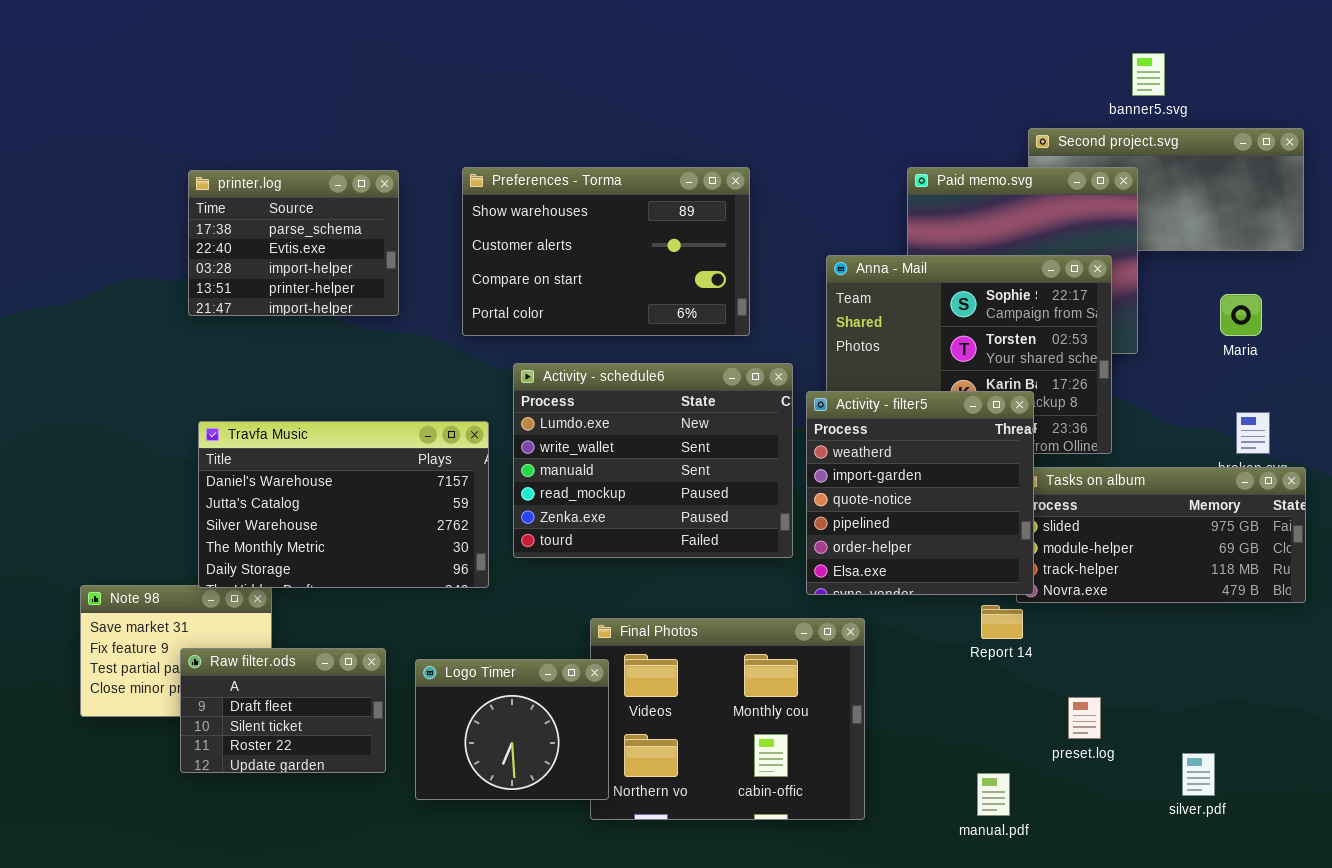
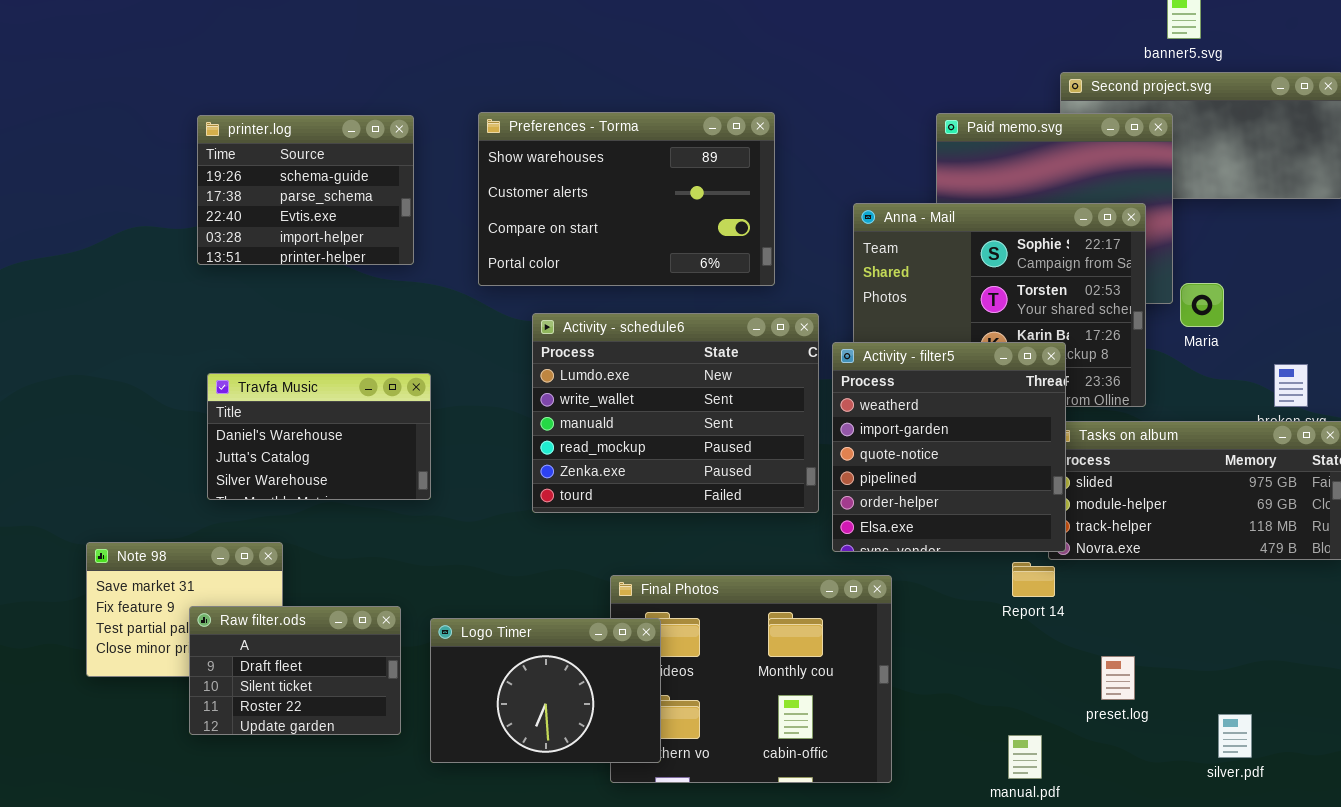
printer.log: [188,170,399,316] -> [197,115,414,265], scrolled up 1 row
Maria: [1220,294,1262,336] -> [1180,283,1224,327], moved
Travfa Music: [198,421,489,588] -> [207,373,431,500], resized
Logo Timer: [415,659,609,800] -> [430,618,661,763], resized

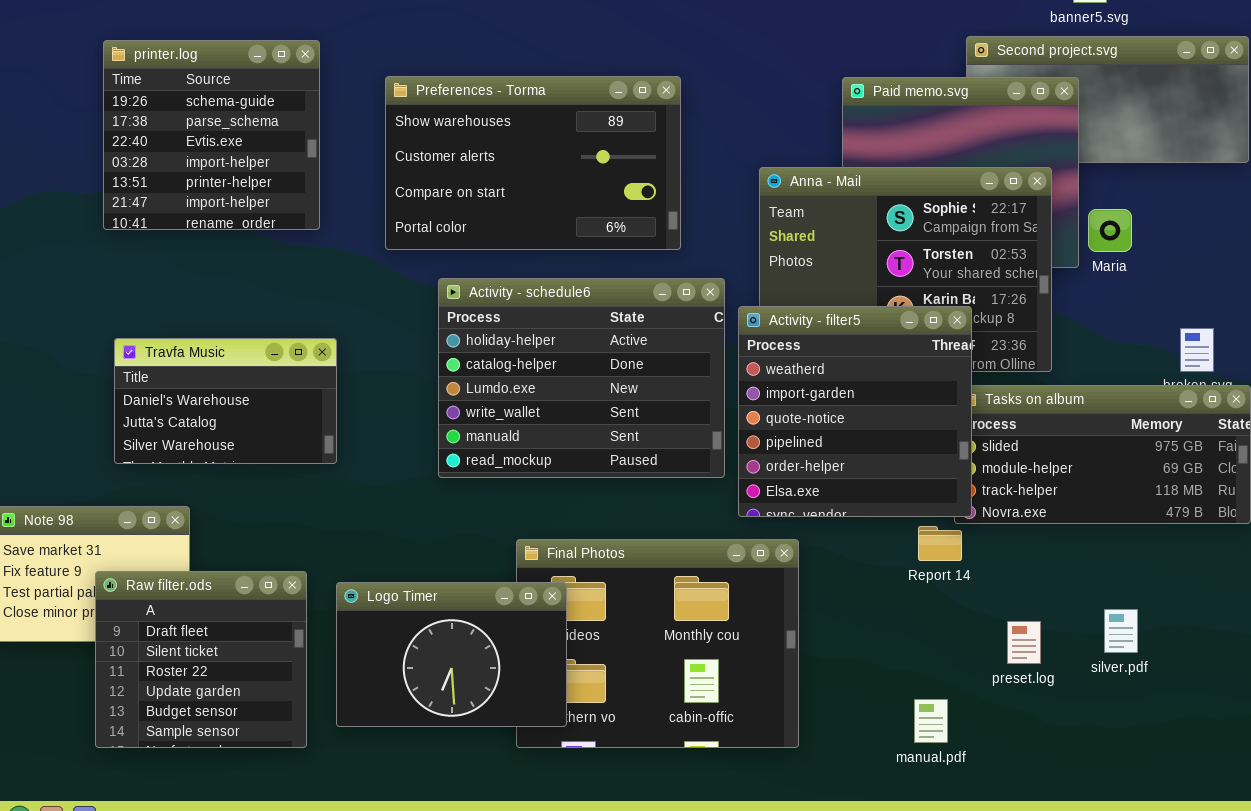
printer.log: [197,115,414,265] -> [103,40,320,230], resized
Maria: [1180,283,1224,327] -> [1088,209,1132,252], moved
Activity - schedule6: [532,313,819,513] -> [438,278,725,478], scrolled up 2 rows
Raw filter.ods: [189,606,401,735] -> [95,571,307,748], resized
silver.pdf: [1218,714,1252,758] -> [1104,609,1138,653], moved

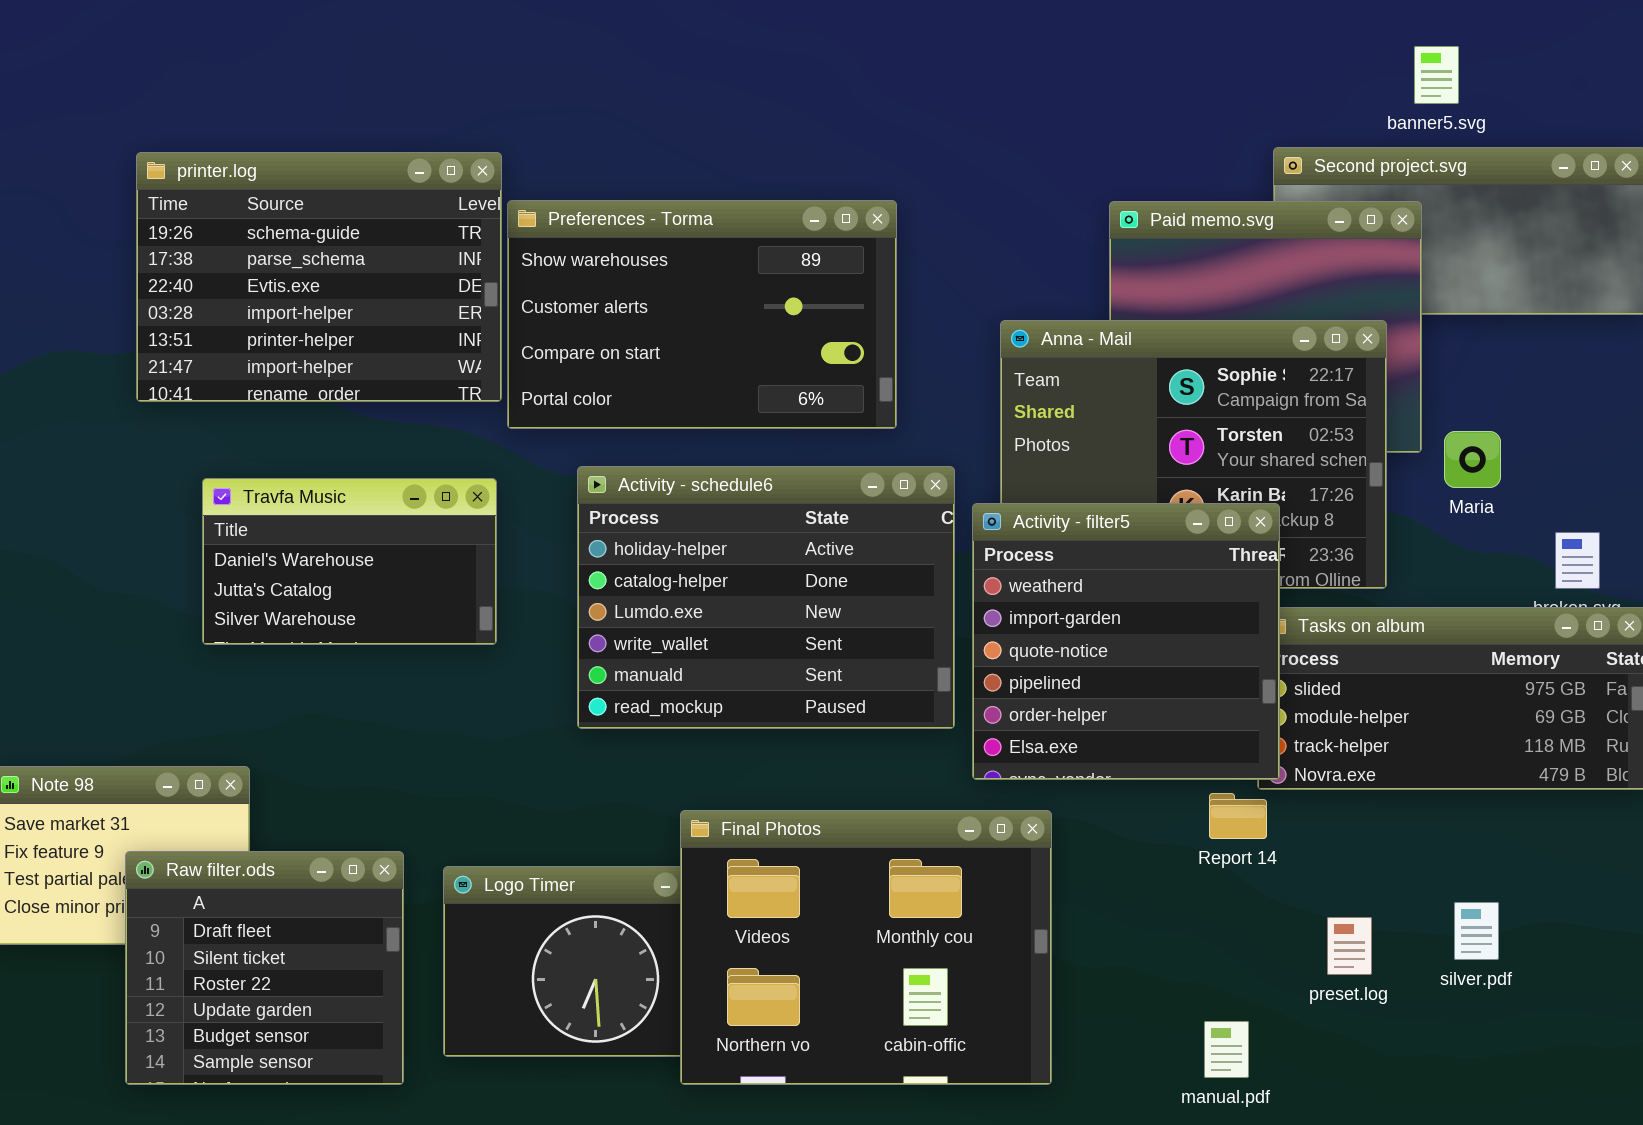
printer.log: [103,40,320,230] -> [136,152,502,402], resized
Maria: [1088,209,1132,252] -> [1444,431,1501,488], moved
Travfa Music: [114,338,337,464] -> [202,478,497,645], moved
Final Photos: [516,539,799,748] -> [680,810,1052,1085], raised

